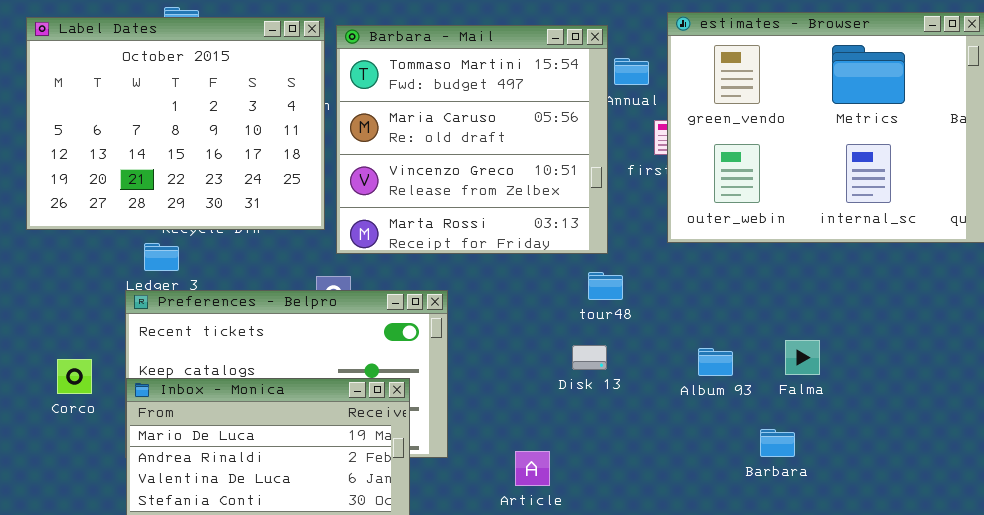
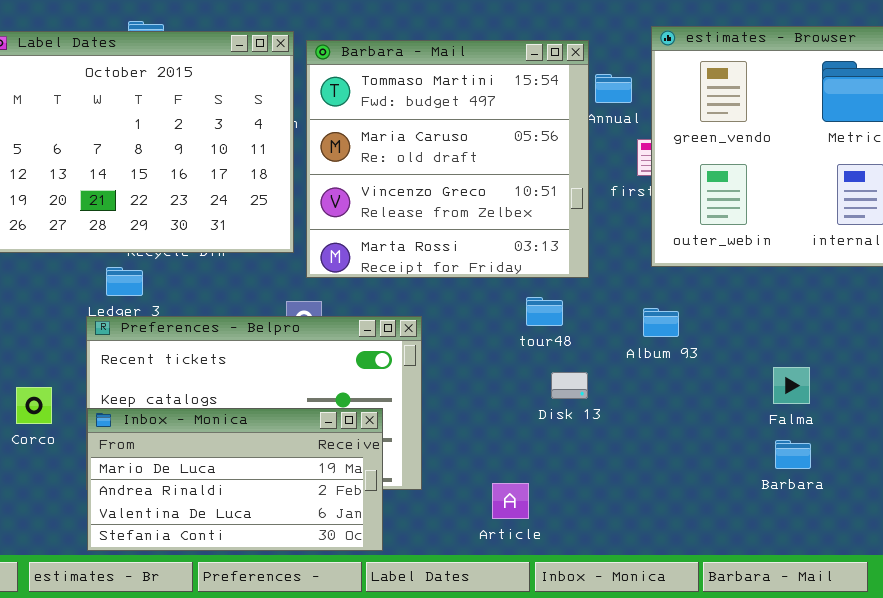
tour48: [588,272,623,300] -> [526,297,563,326], moved
Album 93: [698,348,733,376] -> [643,308,679,337], moved
Barbara: [760,429,795,457] -> [775,440,811,469], moved

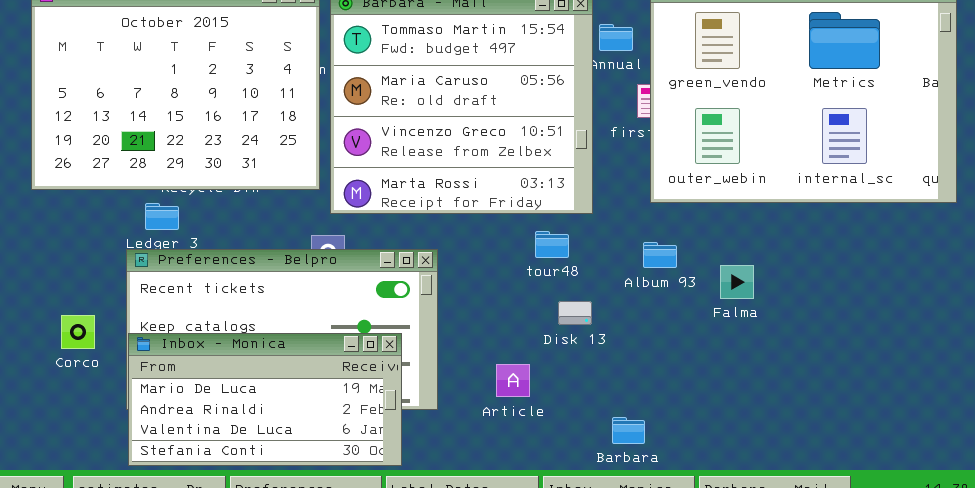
Falma: [773,367,810,404] -> [720,265,754,299], moved
Barbara: [775,440,811,469] -> [612,417,645,444], moved
Article: [492,483,529,519] -> [496,364,530,397], moved

